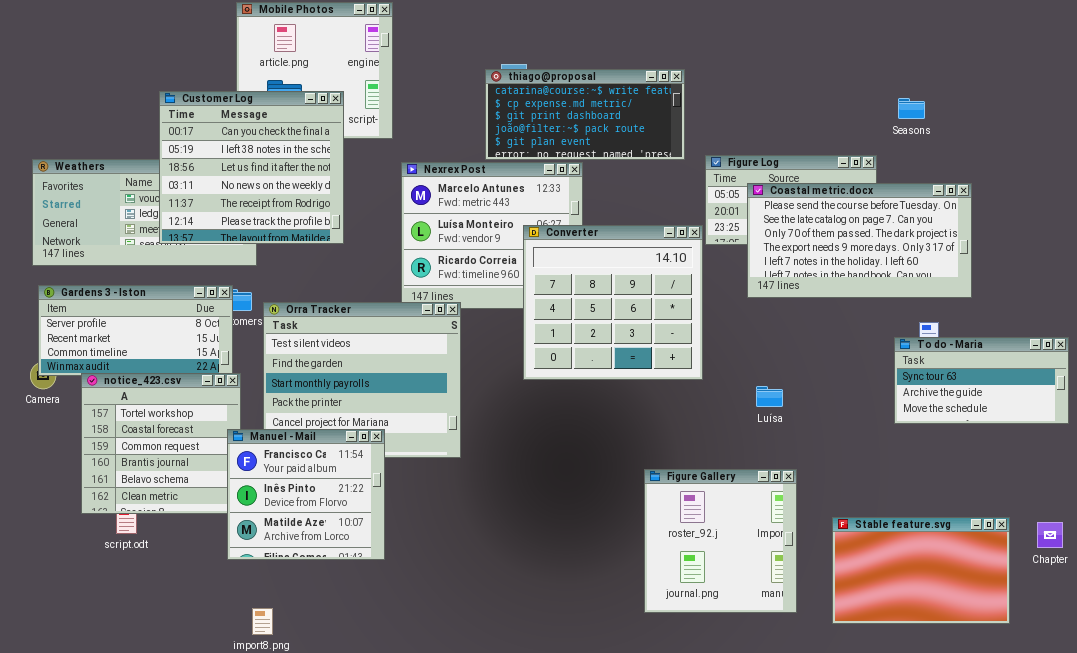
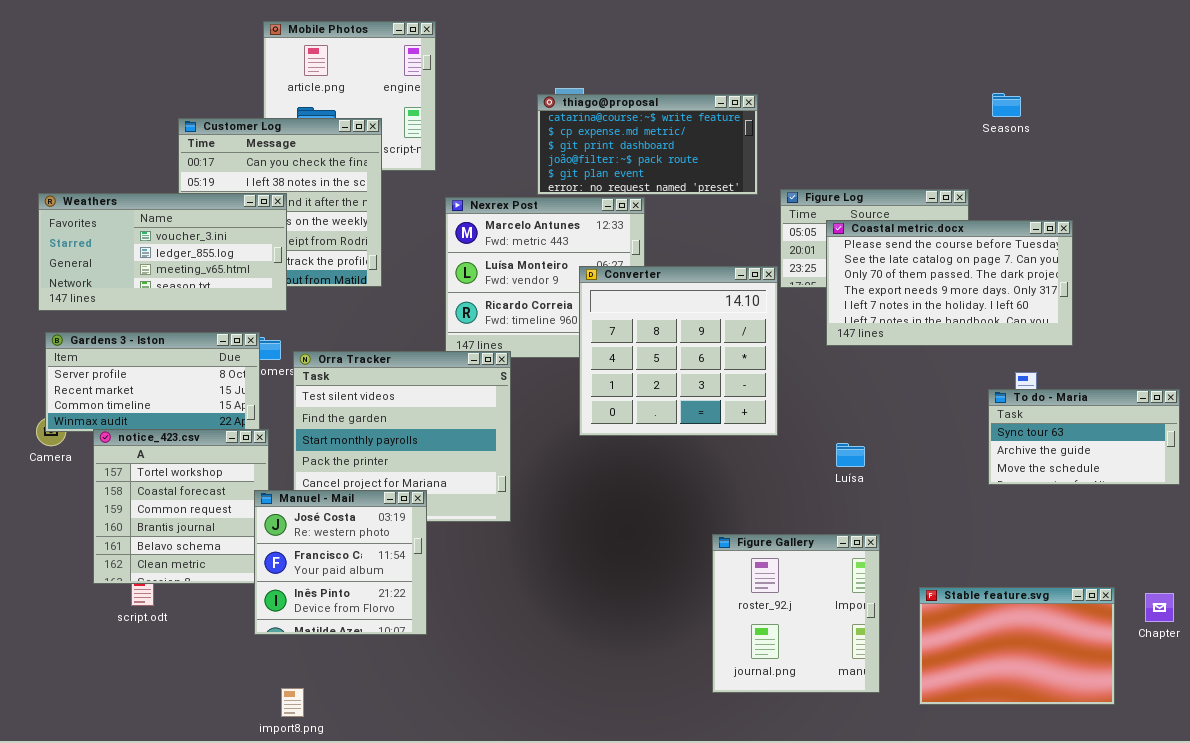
Seasons: [898,98,925,119] -> [992,93,1021,117], moved
Weathers: [32,159,257,266] -> [38,193,287,311], raised
Manuel - Mail: [227,429,385,560] -> [254,490,427,635], scrolled up 1 row

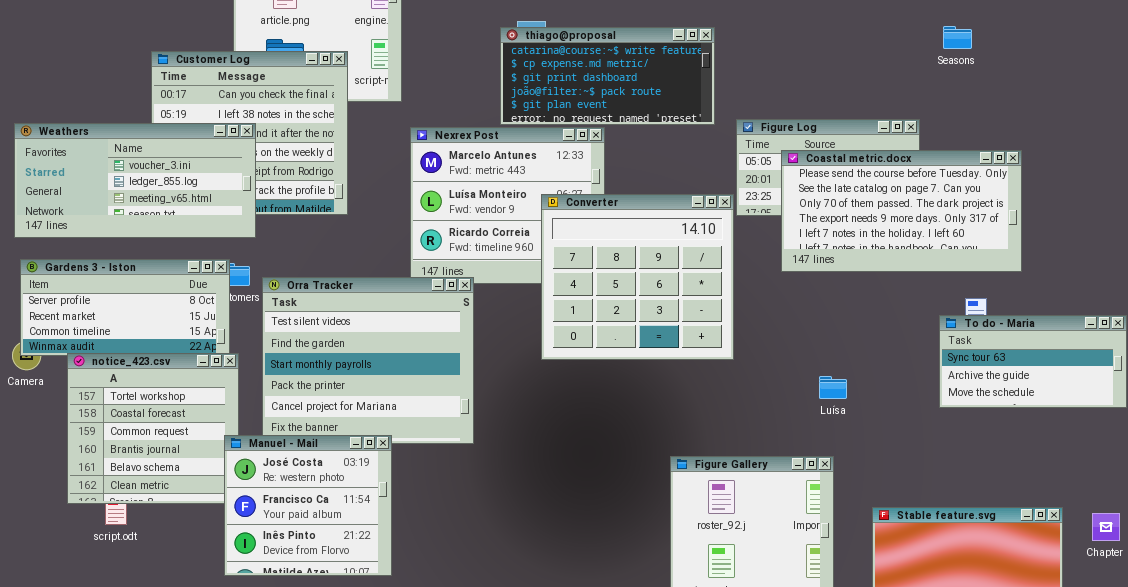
Luísa: [836,443,865,467] -> [819,376,847,399], moved
Manuel - Mail: [254,490,427,635] -> [224,435,392,576], moved

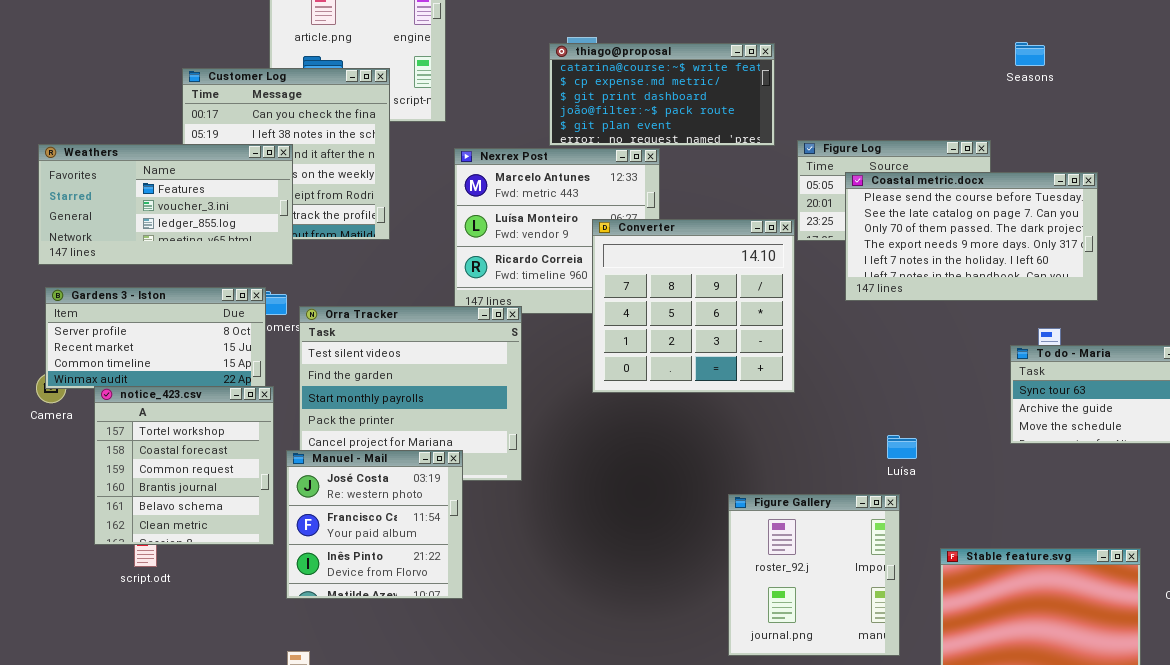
Weathers: [14,123,256,238] -> [38,144,293,265], scrolled up 1 row
Luísa: [819,376,847,399] -> [887,435,917,459], moved
Manuel - Mail: [224,435,392,576] -> [286,450,463,599], moved

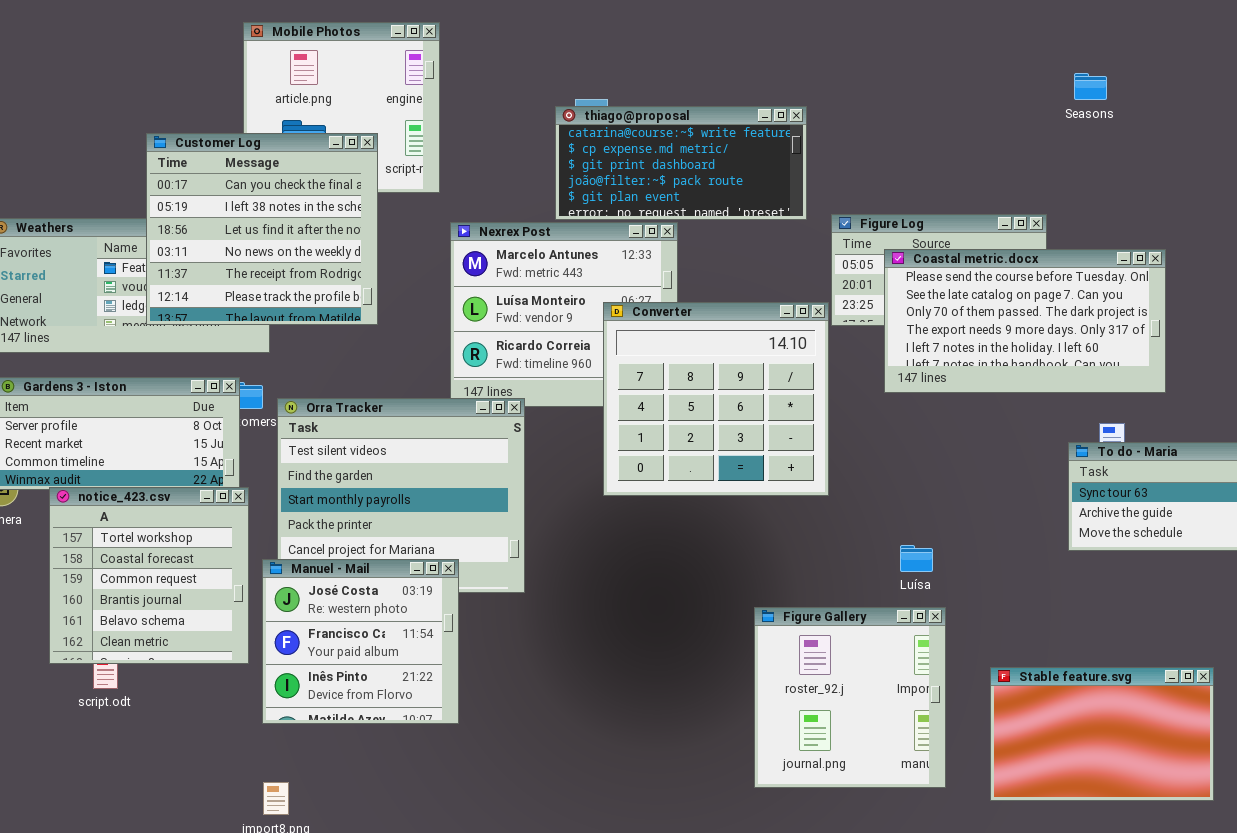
Seasons: [1015,42,1045,66] -> [1074,73,1107,100], moved
Customer Log: [182,68,390,240] -> [146,133,378,325], raised
Luísa: [887,435,917,459] -> [900,545,933,572], moved

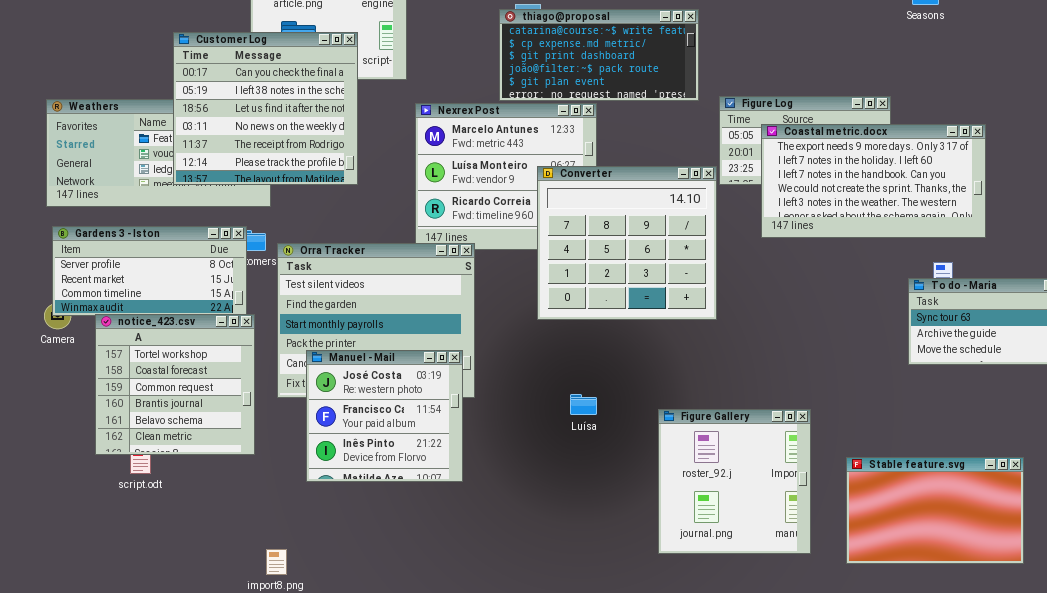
Coastal metric.docx: [884,249,1166,393] -> [761,124,986,238], scrolled down 3 rows
Luísa: [900,545,933,572] -> [570,394,597,415], moved
Manuel - Mail: [262,559,459,724] -> [306,350,463,482], moved

